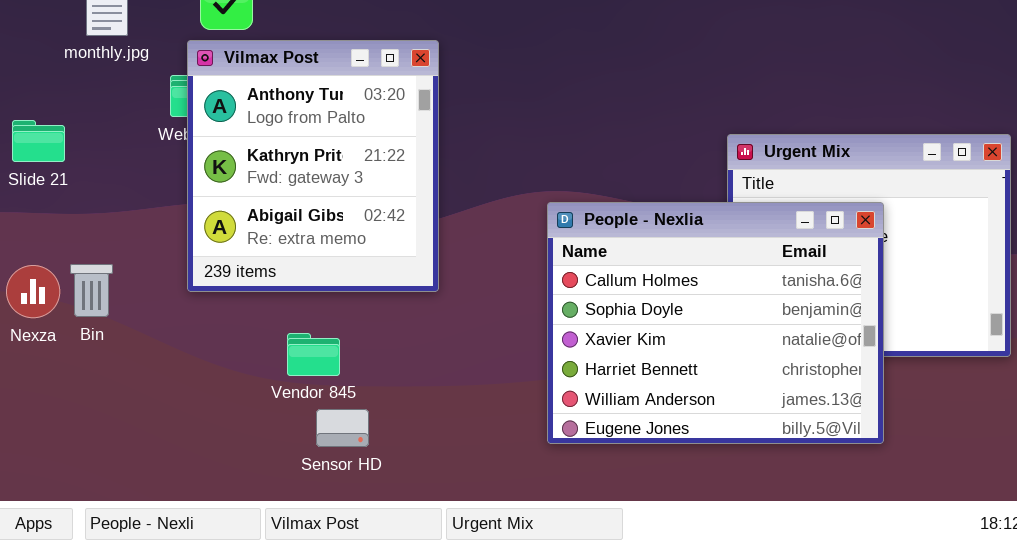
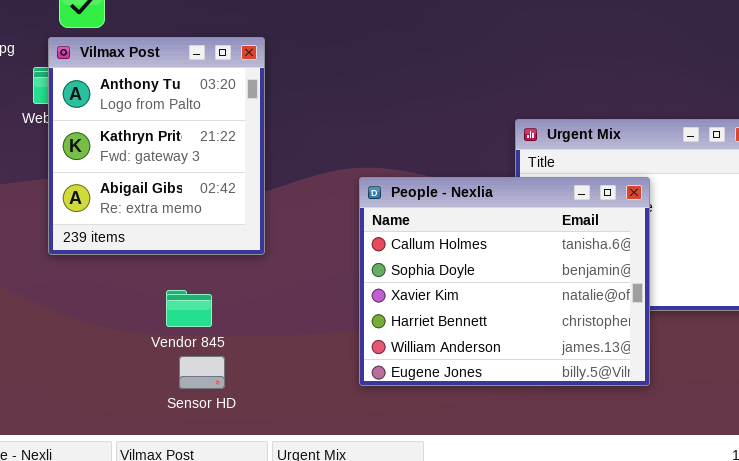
Vendor 845: [287,333,340,376] -> [166,290,212,327], moved
Sensor HD: [316,409,369,447] -> [179,356,225,389], moved

